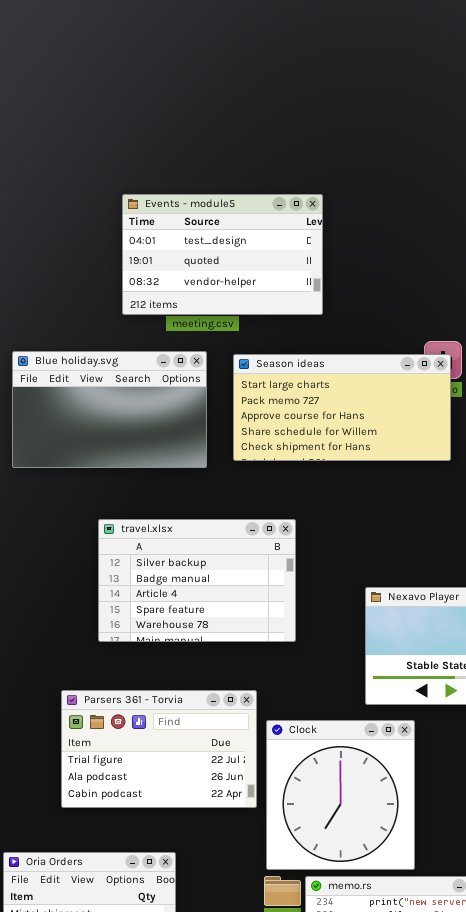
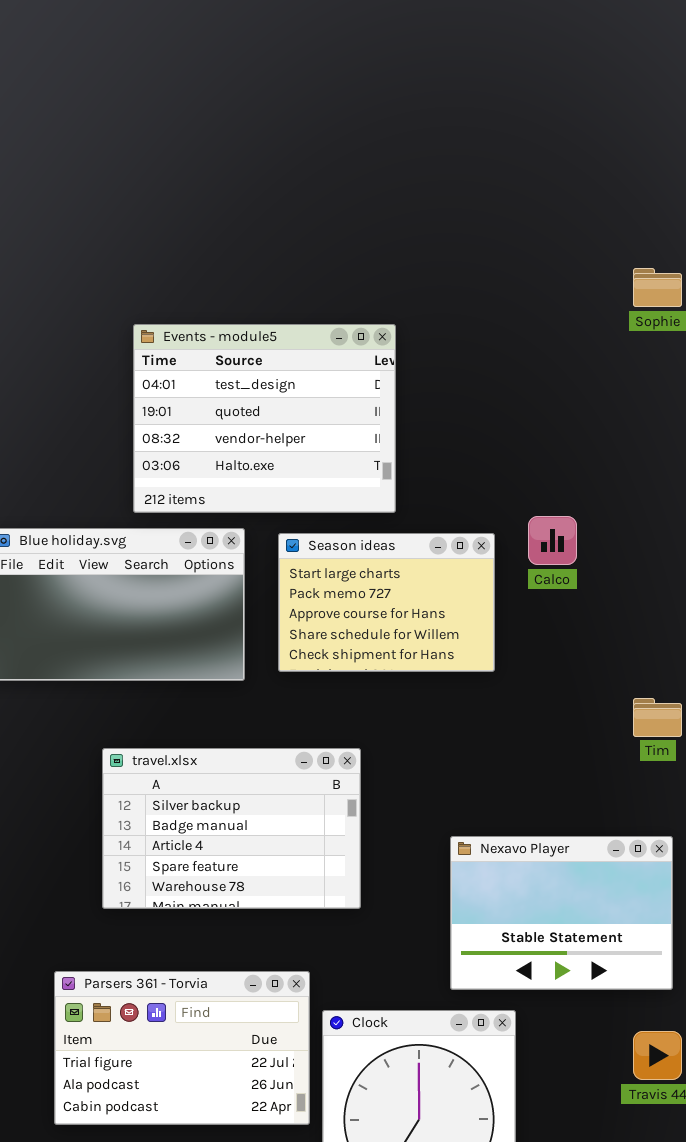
Events - module5: [122,194,323,315] -> [133,324,396,513], resized
Season ideas: [233,354,451,461] -> [278,533,495,672], resized

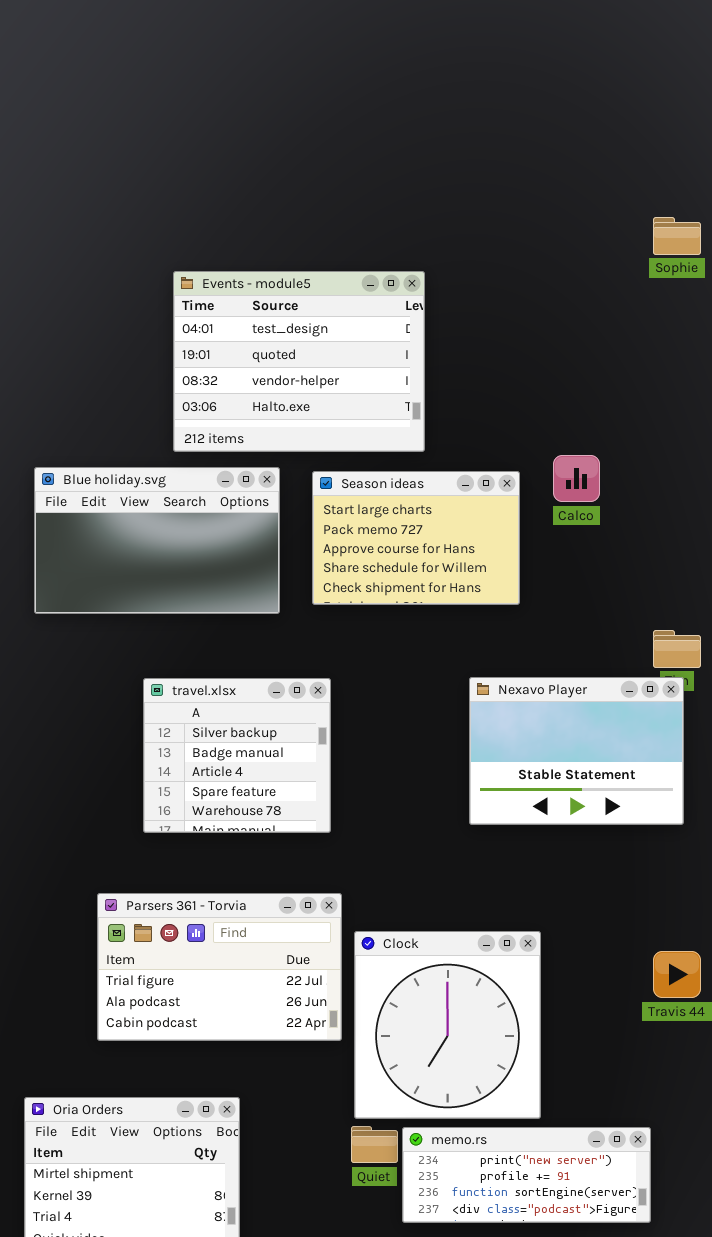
travel.xlsx: [102,748,361,909] -> [143,678,331,833], resized
Nexavo Player: [450,836,673,990] -> [469,677,684,825], moved

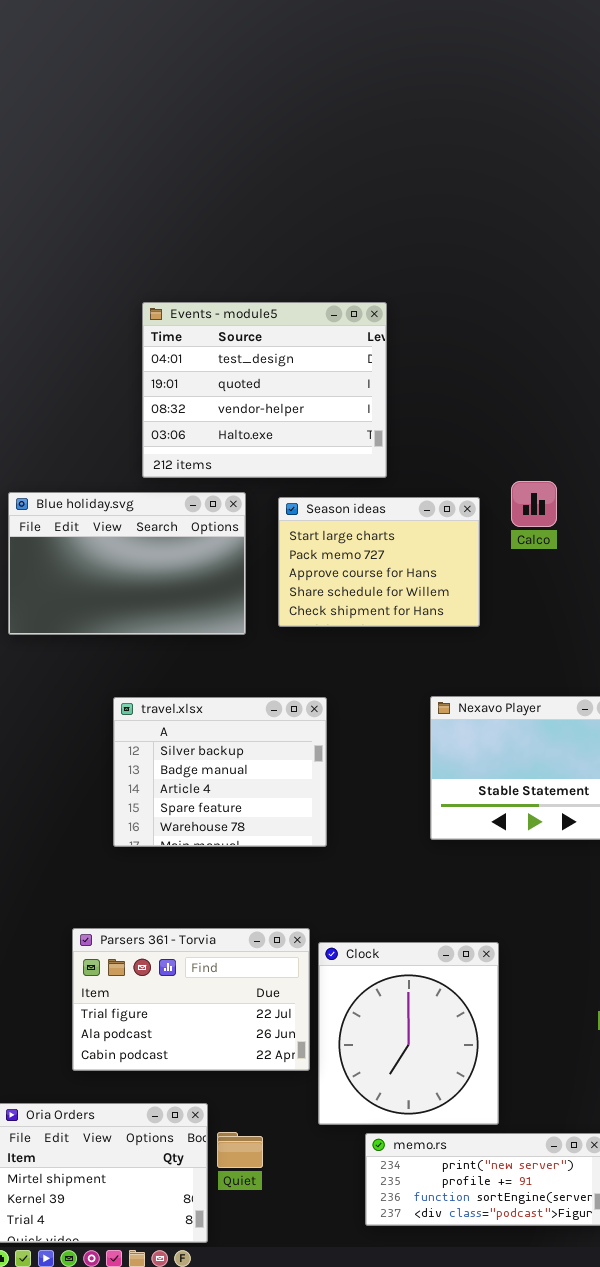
travel.xlsx: [143,678,331,833] -> [113,697,327,847], resized
Parsers 361 - Torvia: [97,893,342,1041] -> [72,928,310,1071], moved
Quiet: [351,1126,398,1163] -> [217,1132,263,1168], moved

